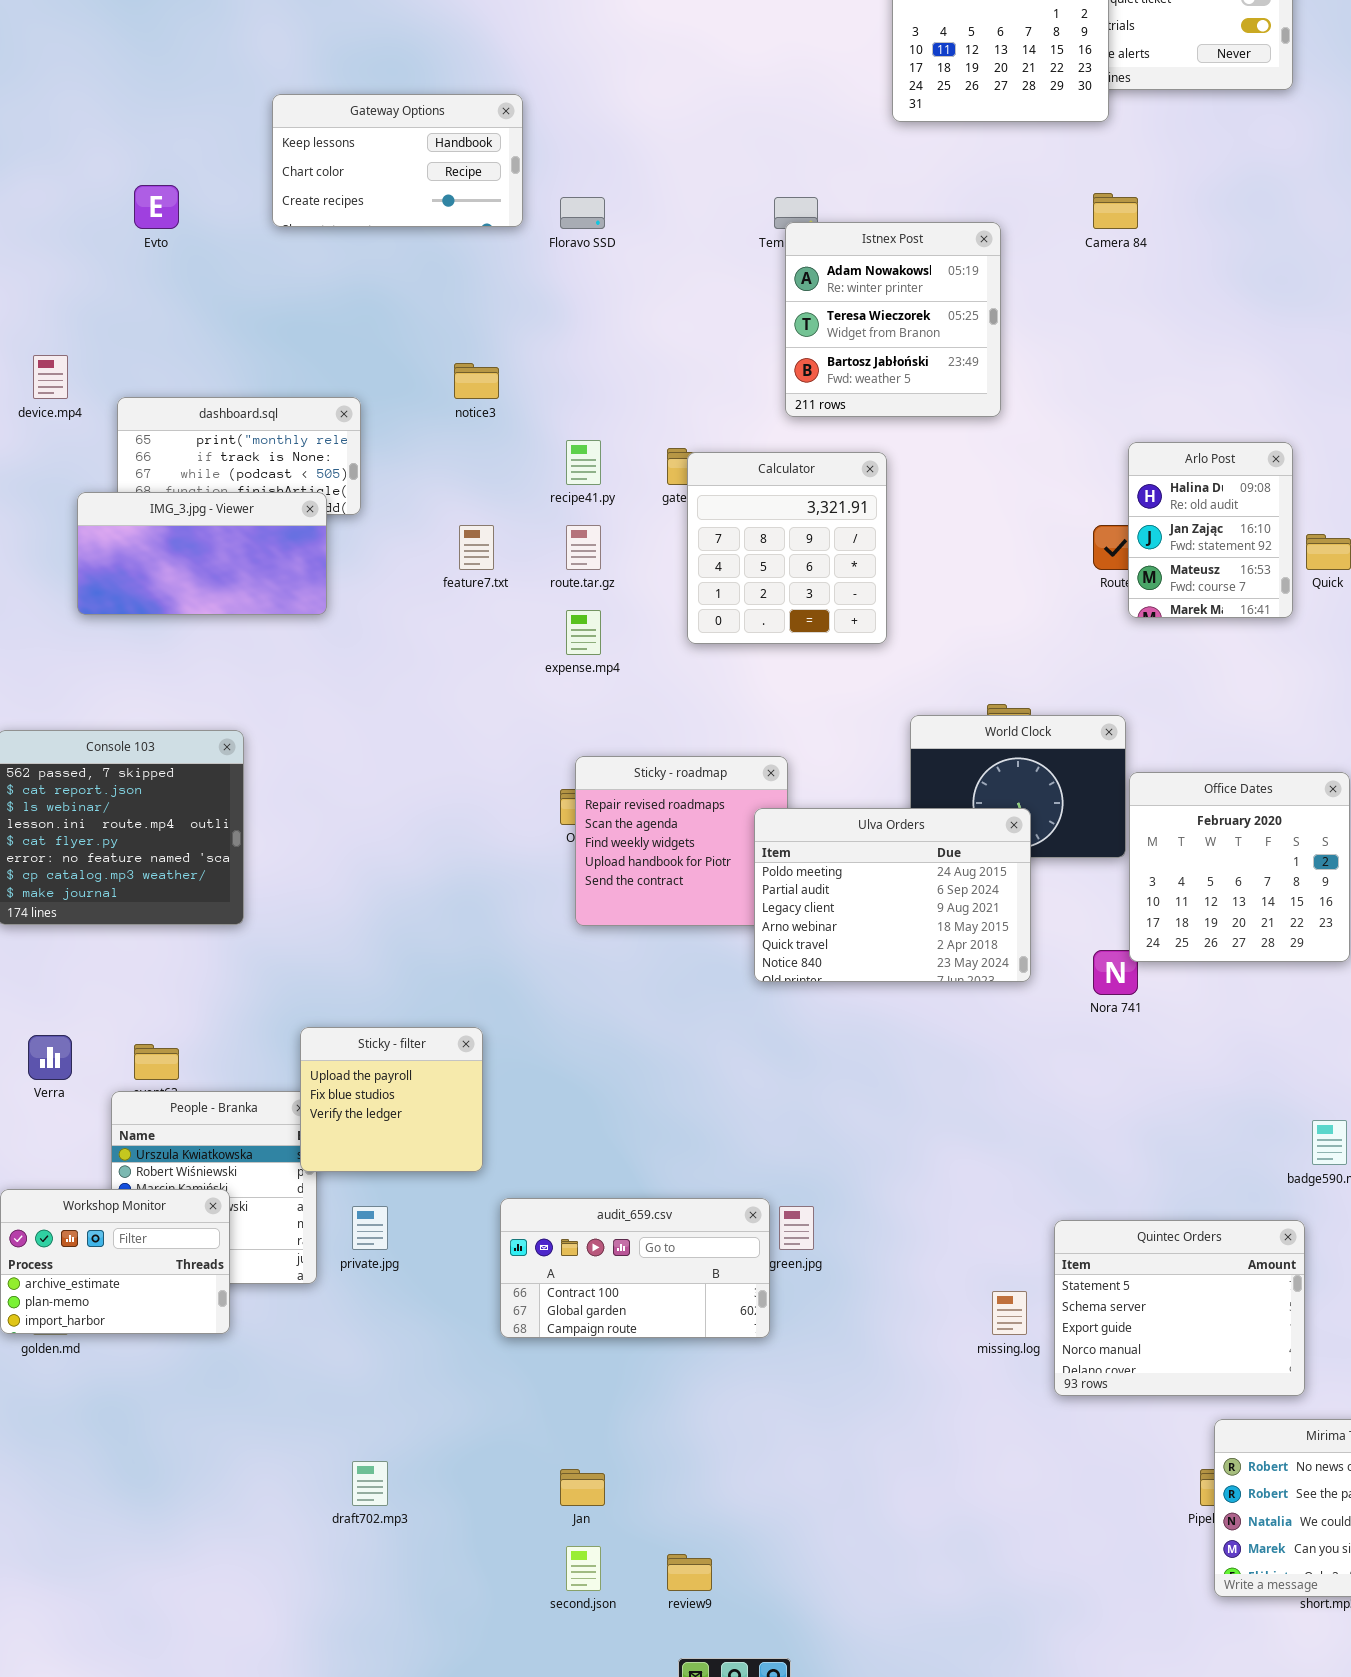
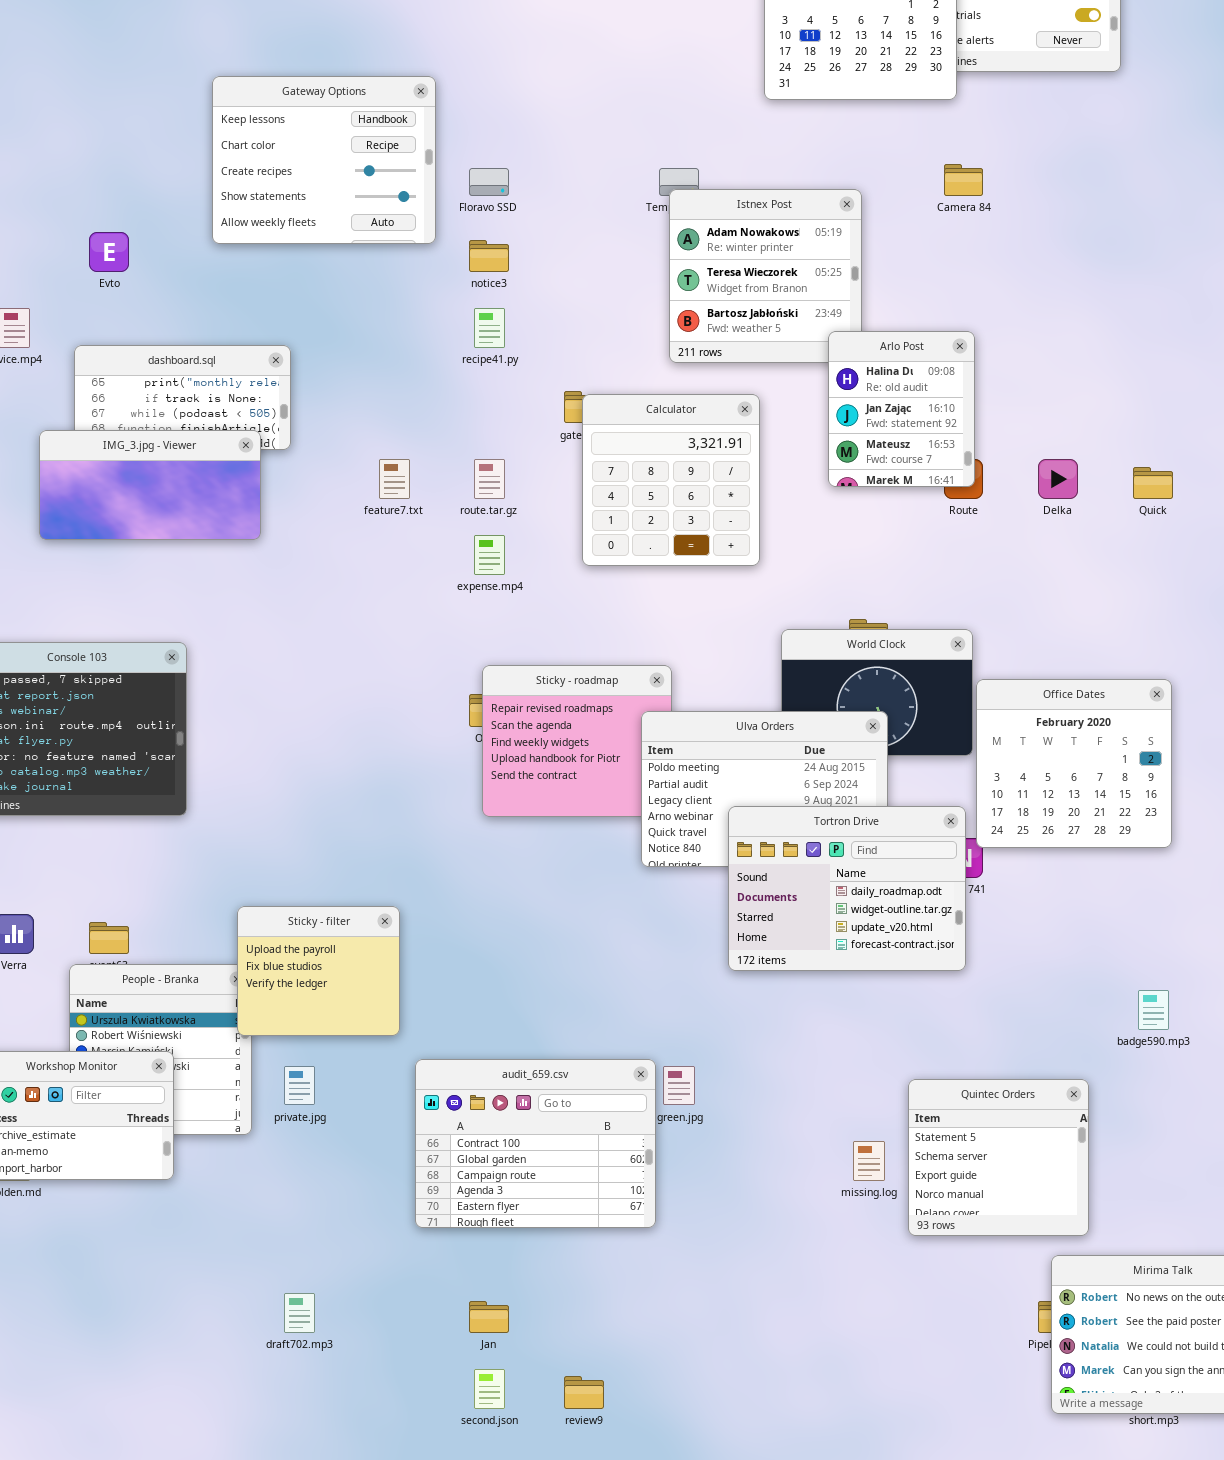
Gateway Options: [272,94,523,227] -> [212,76,436,244], resized
Evto: [134,185,179,229] -> [89,232,129,272], moved
notice3: [454,363,499,399] -> [469,240,509,272], moved
recipe41.py: [566,440,601,485] -> [474,308,505,348], moved
Arlo Post: [1128,442,1293,618] -> [828,331,975,487], moved
Tortron Drive: none -> [728,806,966,971], opened
audit_659.csv: [500,1198,770,1338] -> [415,1059,656,1228], resized
Quintec Orders: [1054,1220,1305,1396] -> [908,1079,1089,1236], resized

